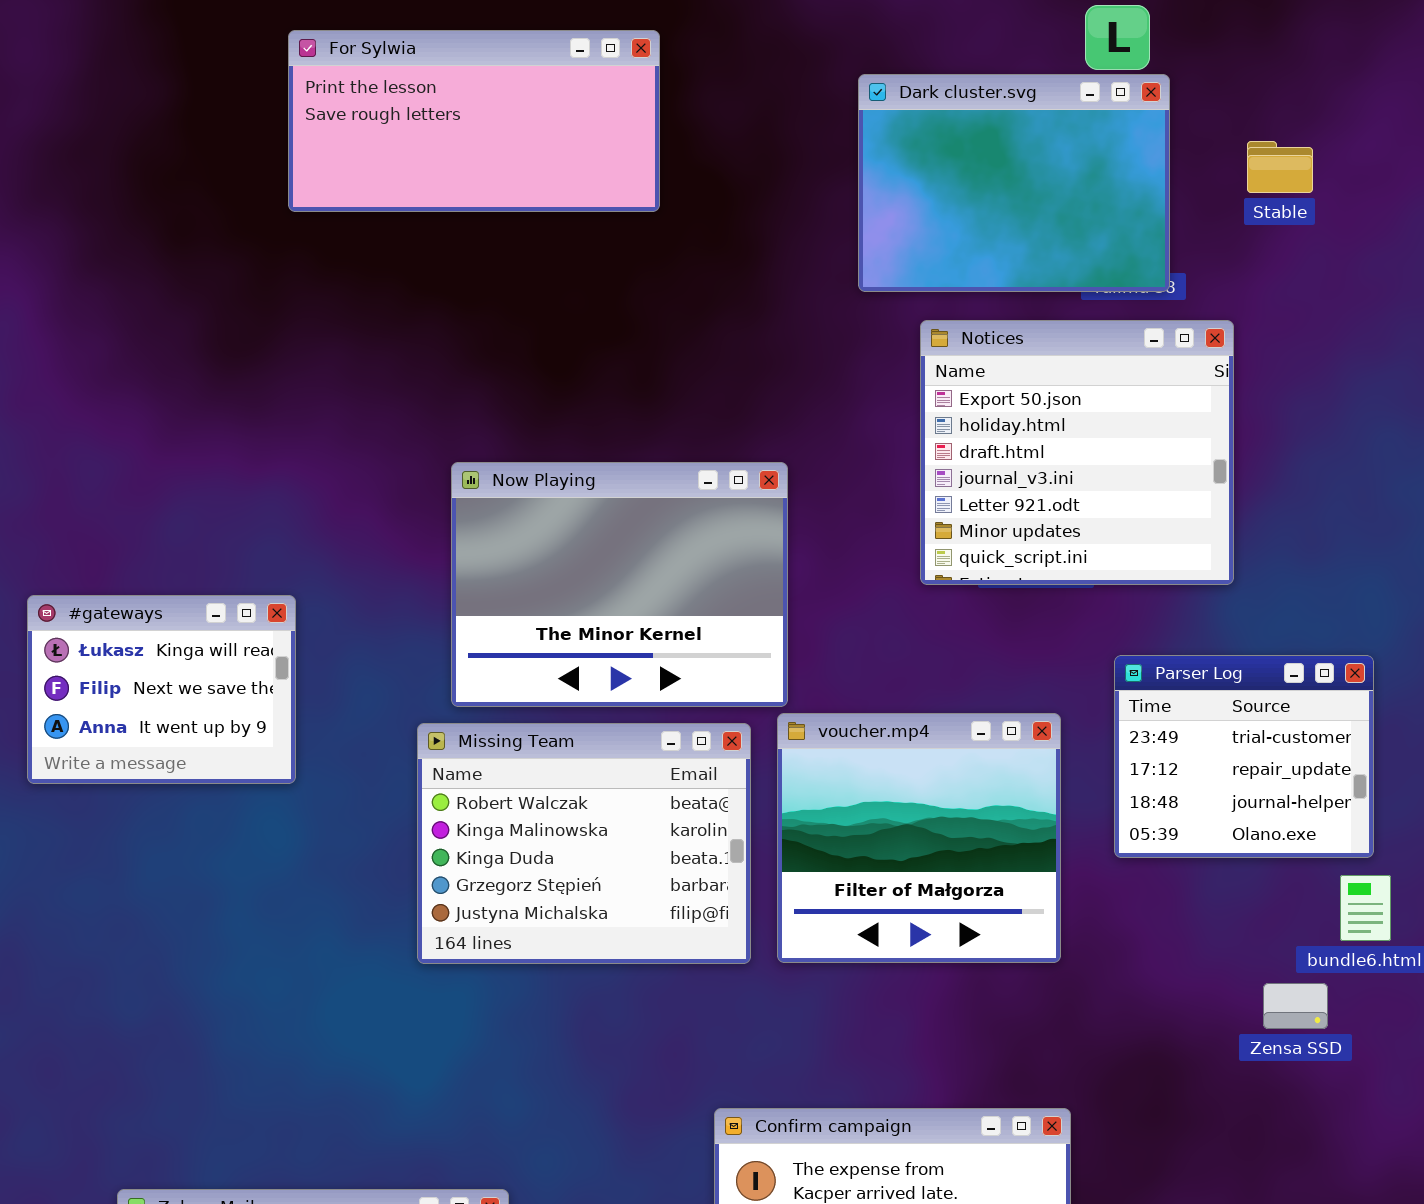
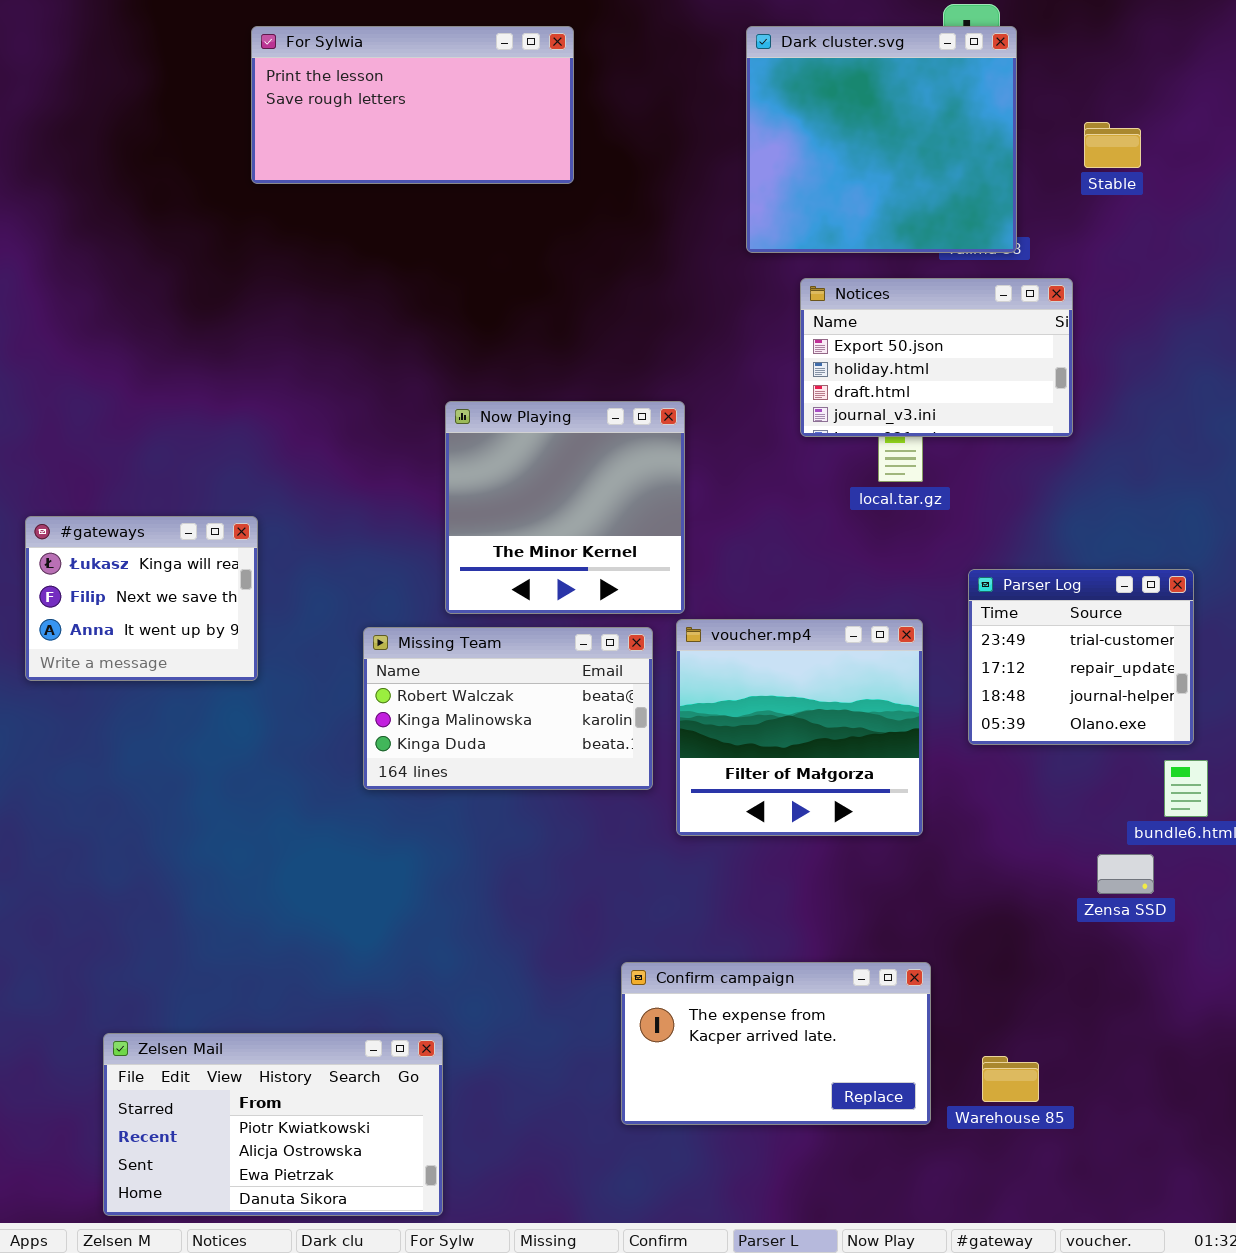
Dark cluster.svg: [858,74,1170,292] -> [746,26,1017,253], resized
Notices: [920,320,1234,585] -> [800,278,1073,437], resized
Now Playing: [451,462,788,707] -> [445,401,685,614], resized
Missing Team: [417,723,751,964] -> [363,627,653,790], resized

